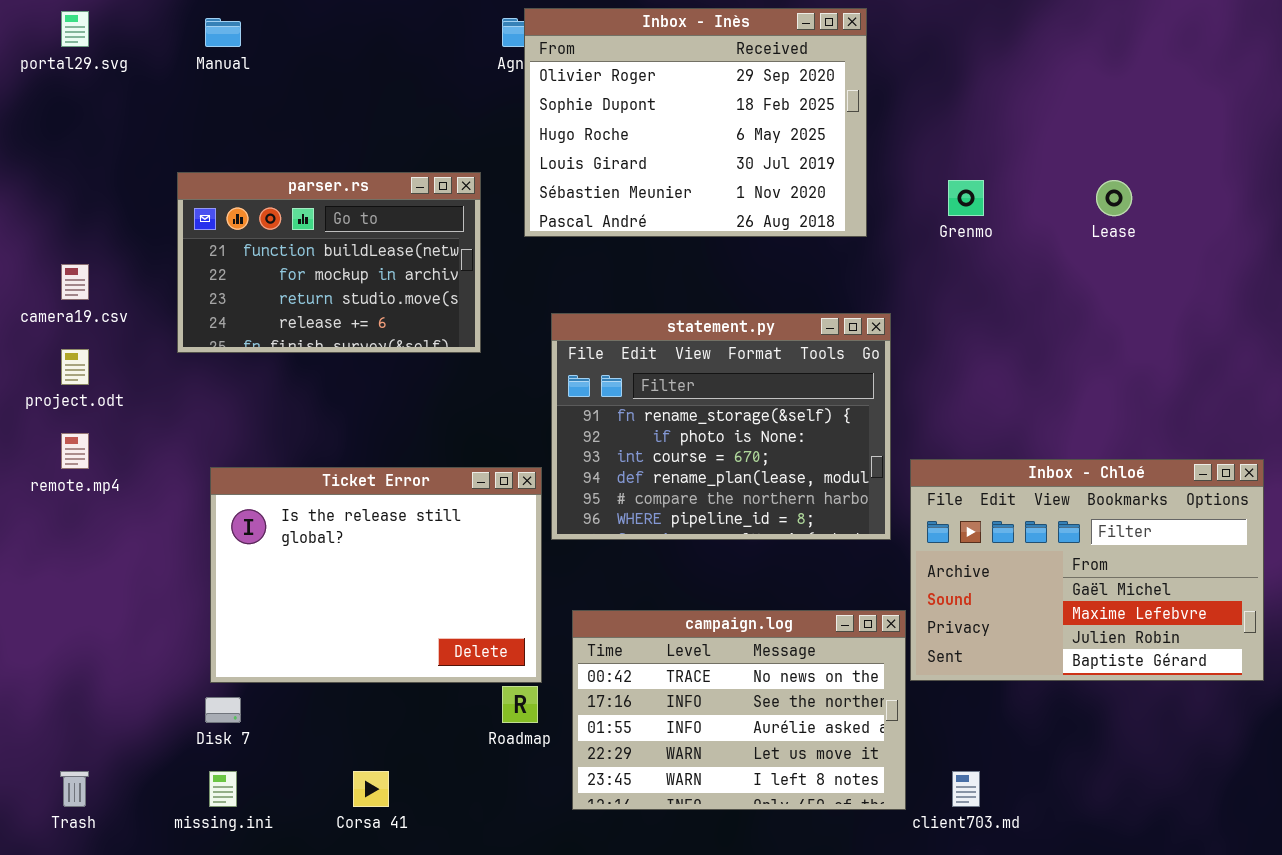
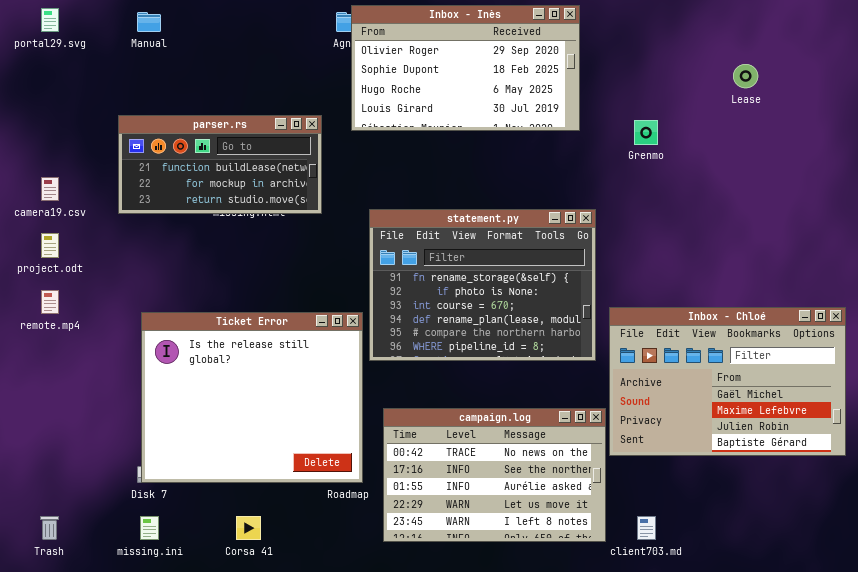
Inbox - Inès: [524,8,867,237] -> [351,5,580,131], resized
parser.rs: [177,172,481,353] -> [118,115,322,214], resized
Lease: [1096,180,1132,216] -> [733,64,758,88], moved
Ticket Error: [210,467,542,683] -> [141,312,363,483], resized

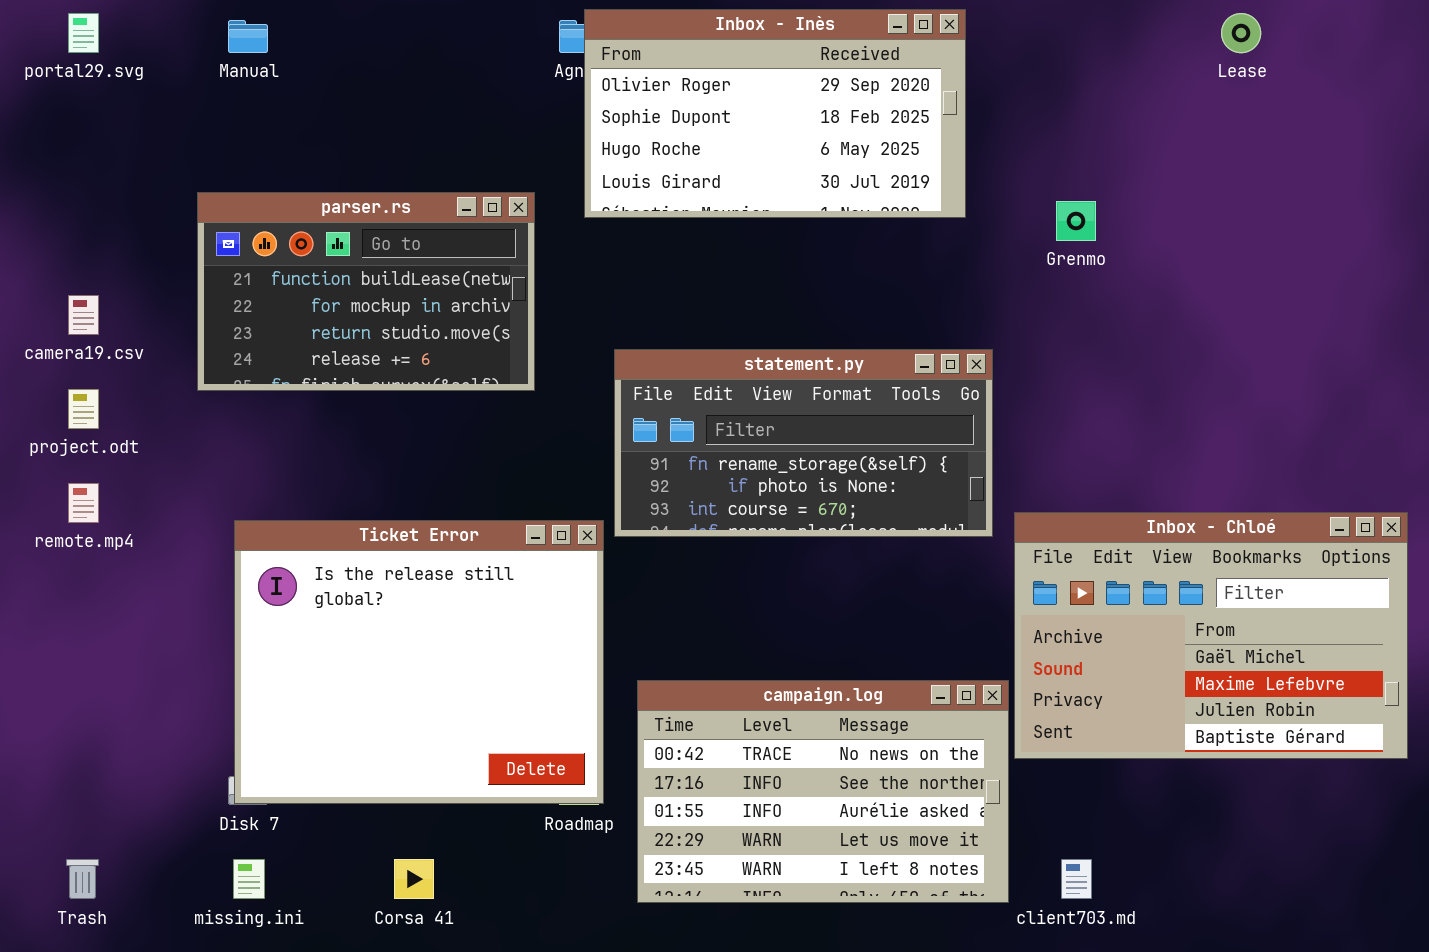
Lease: [733,64,758,88] -> [1221,13,1261,53], moved
parser.rs: [118,115,322,214] -> [197,192,535,391], resized
statement.py: [369,209,596,361] -> [614,349,993,537], resized

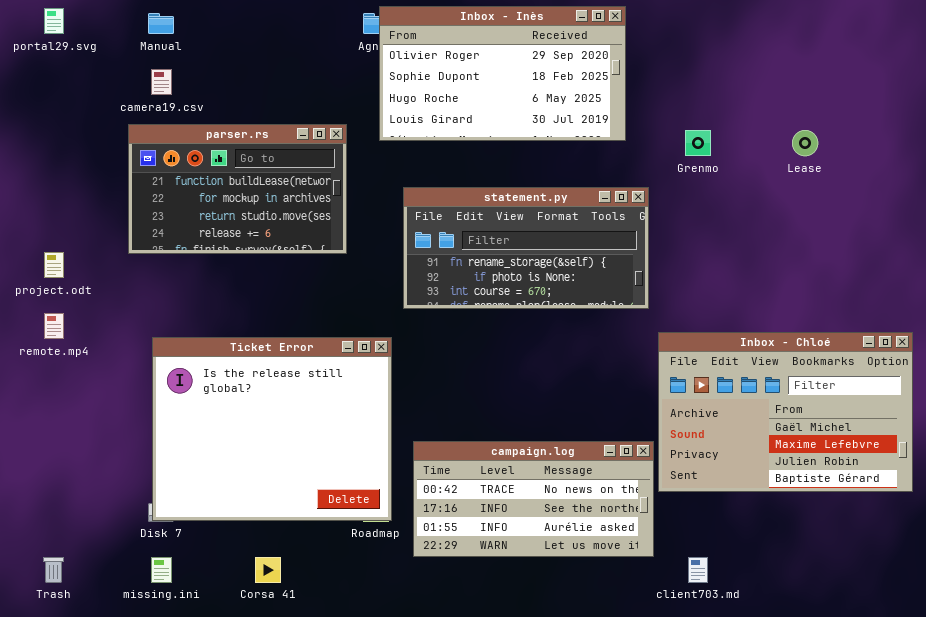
Lease: [1221,13,1261,53] -> [792,130,818,156], moved
camera19.csv: [68,295,99,335] -> [151,69,172,95], moved
statement.py: [614,349,993,537] -> [403,187,649,309], moved
campaign.log: [637,680,1009,903] -> [413,441,654,557], resized

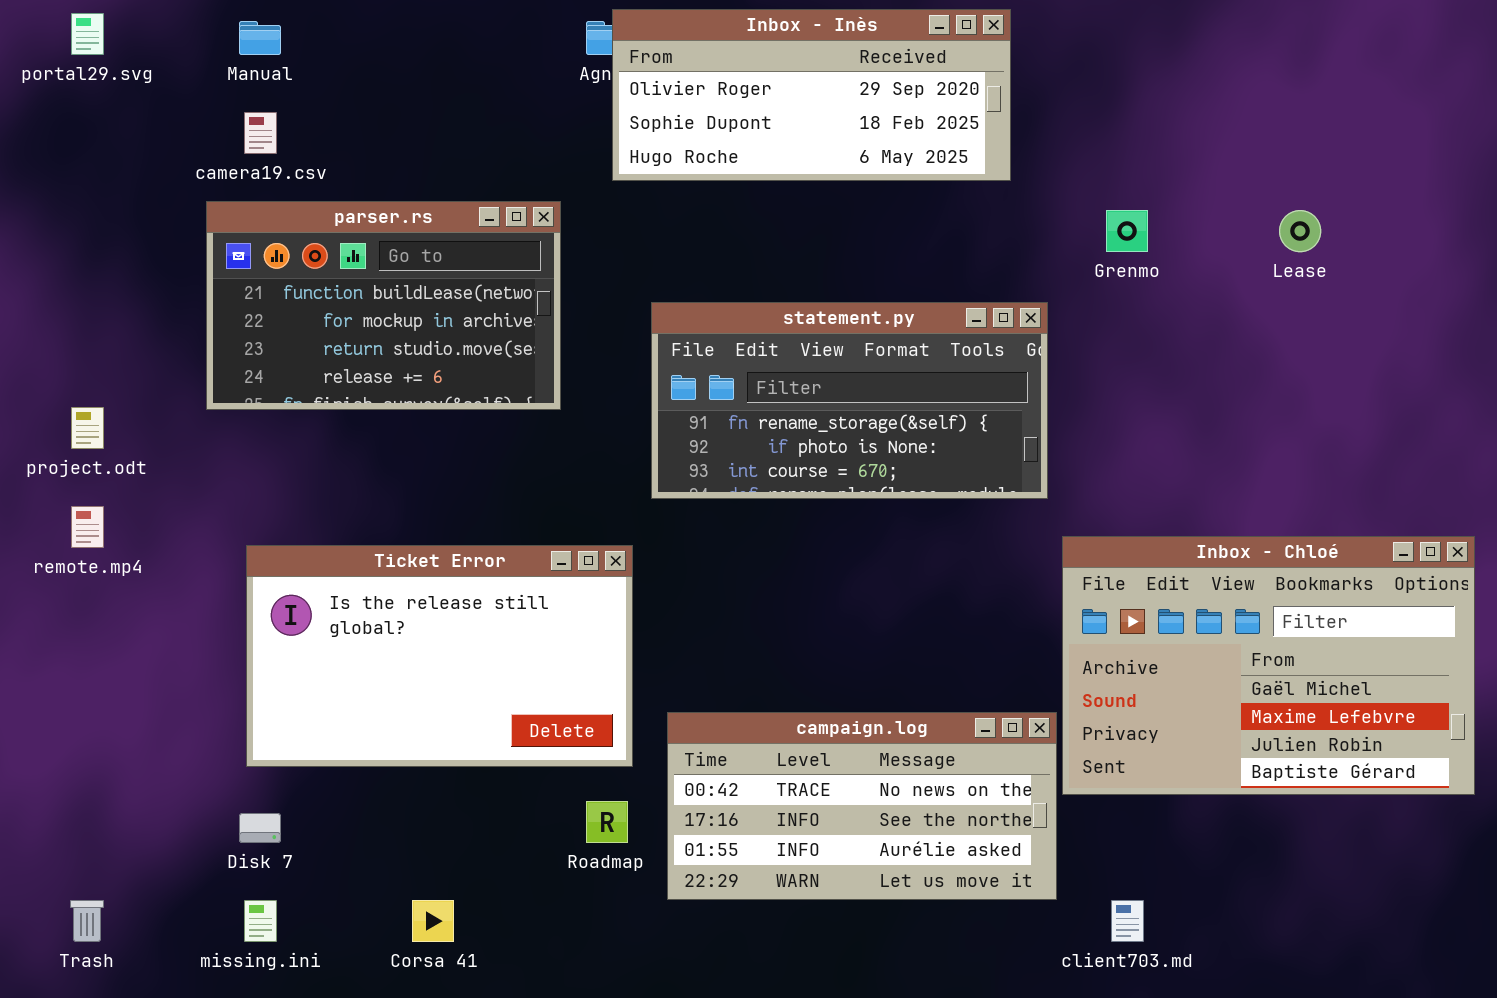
Inbox - Inès: [379,6,626,141] -> [612,9,1011,181], resized
Ticket Error: [152,337,392,521] -> [246,545,633,767], resized

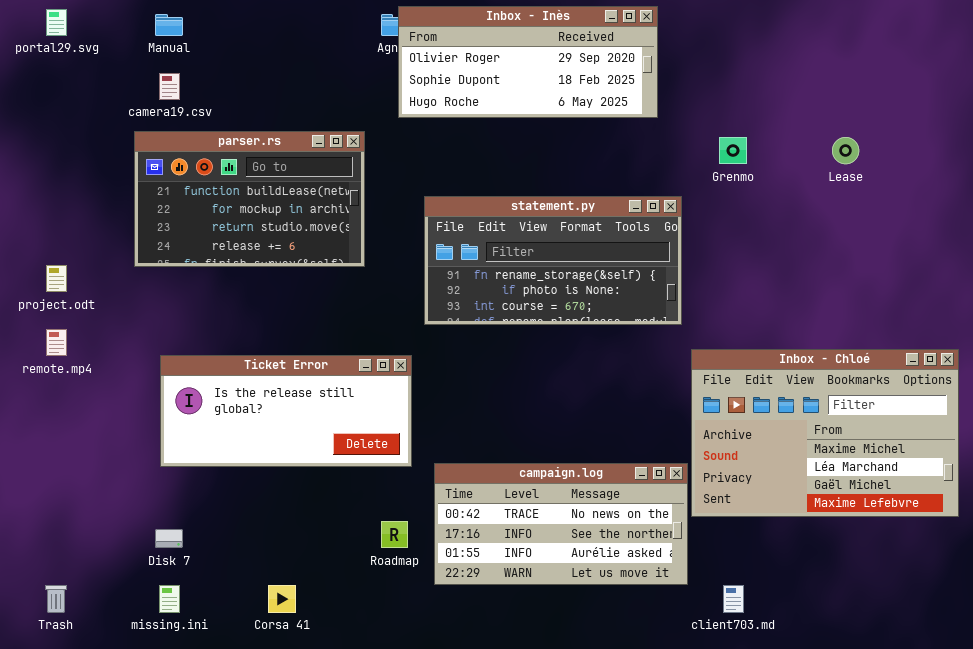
Inbox - Chloé: [1062,536,1475,795] -> [691,349,959,517], scrolled up 2 rows
Ticket Error: [246,545,633,767] -> [160,355,412,467], resized

